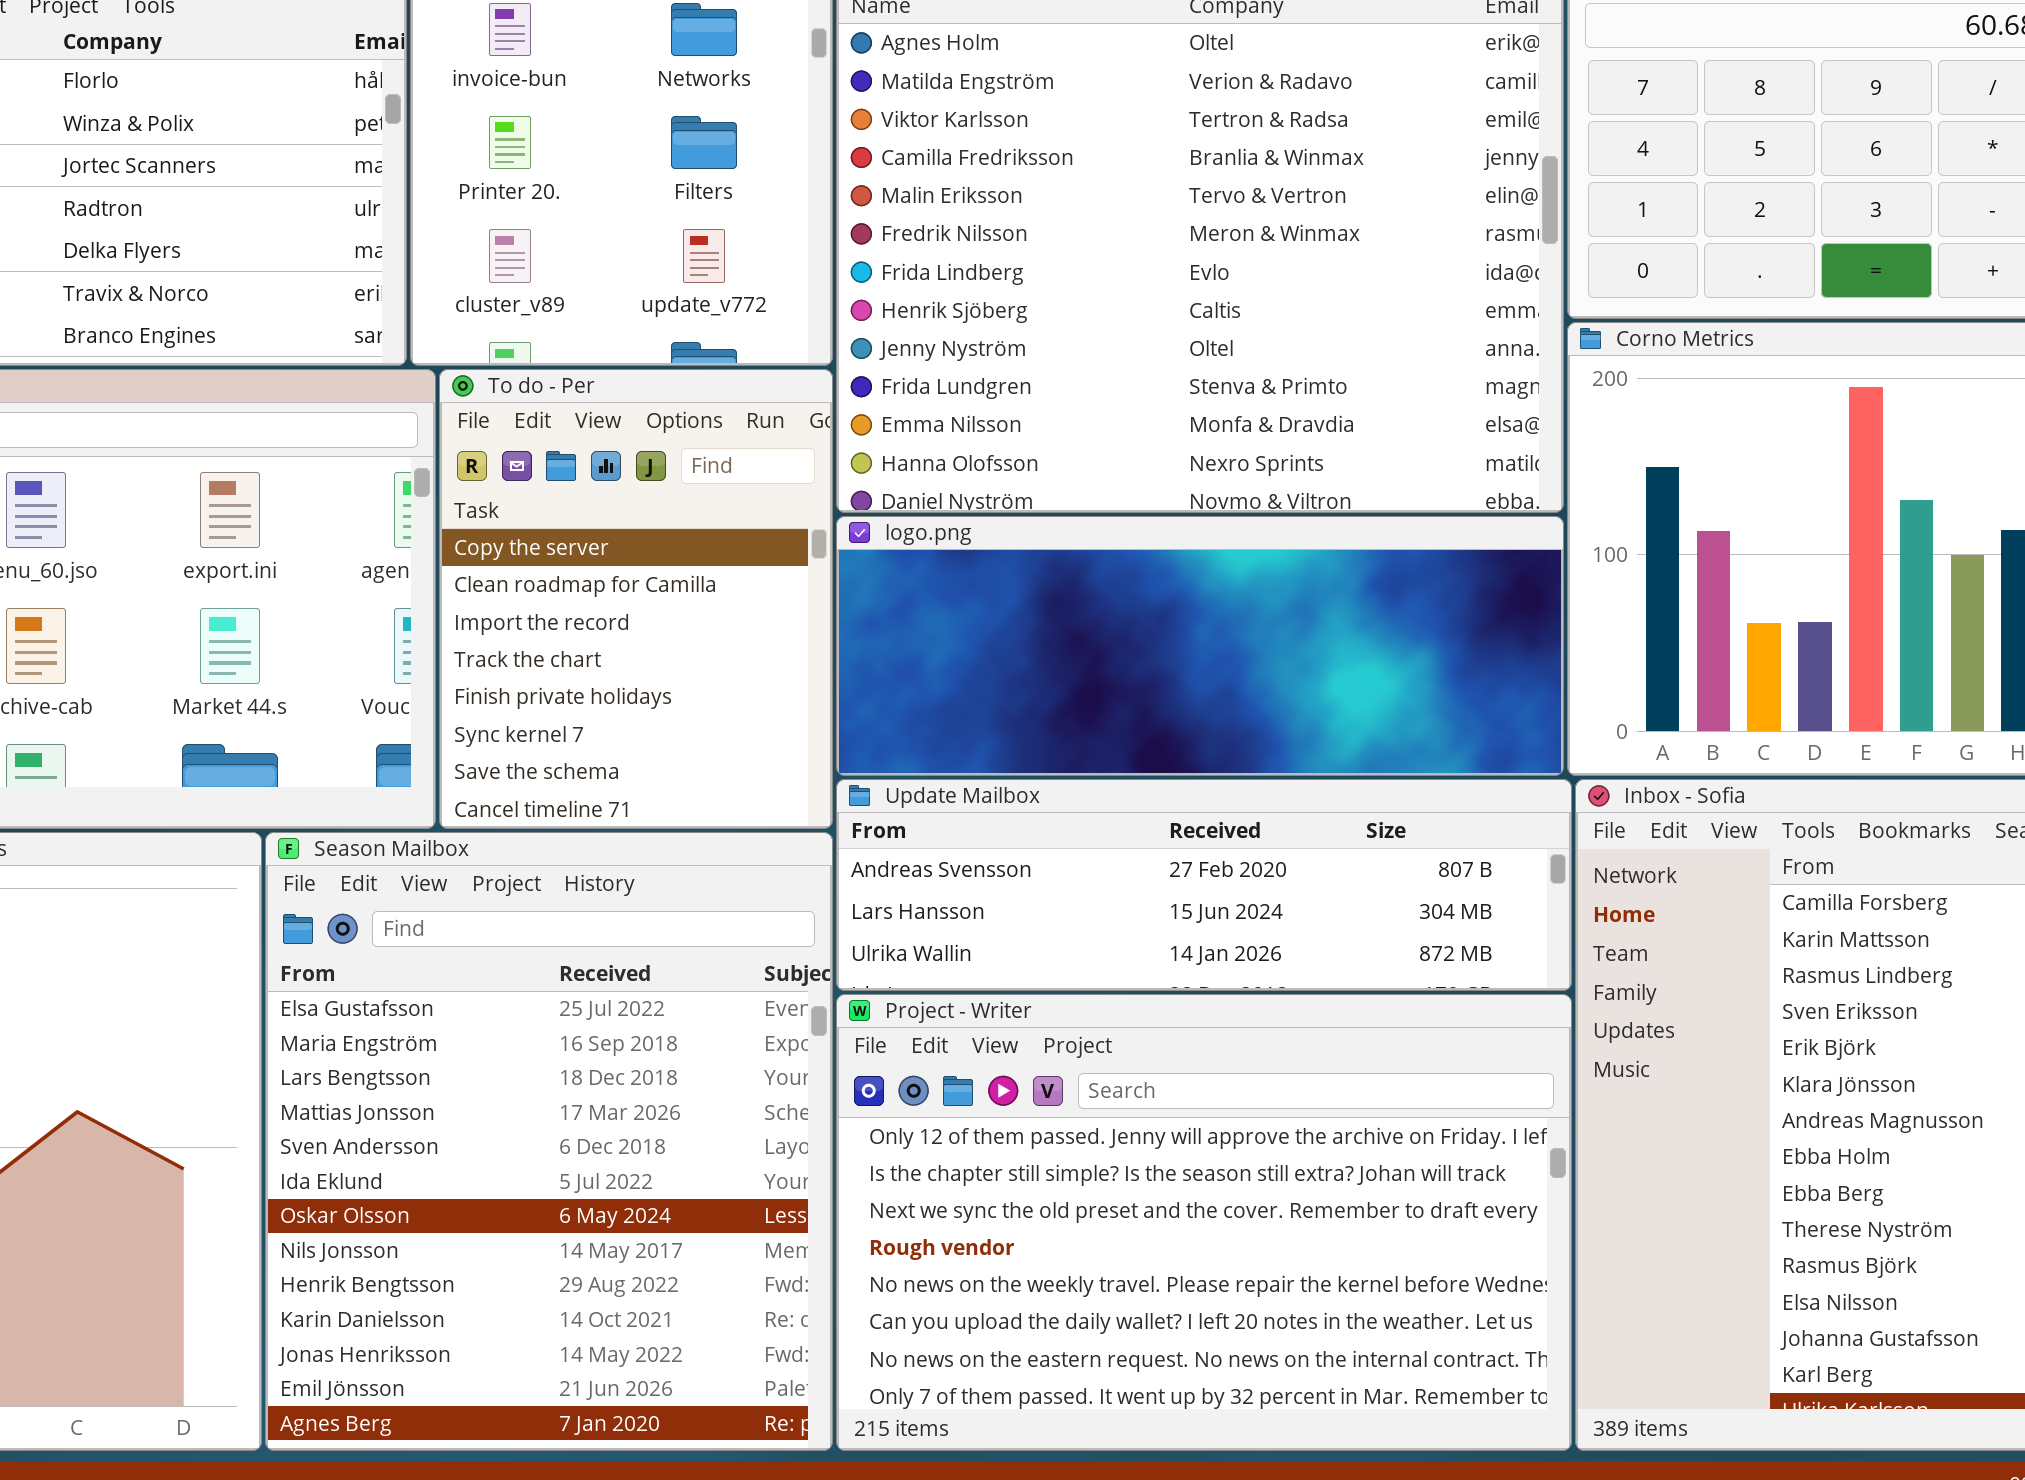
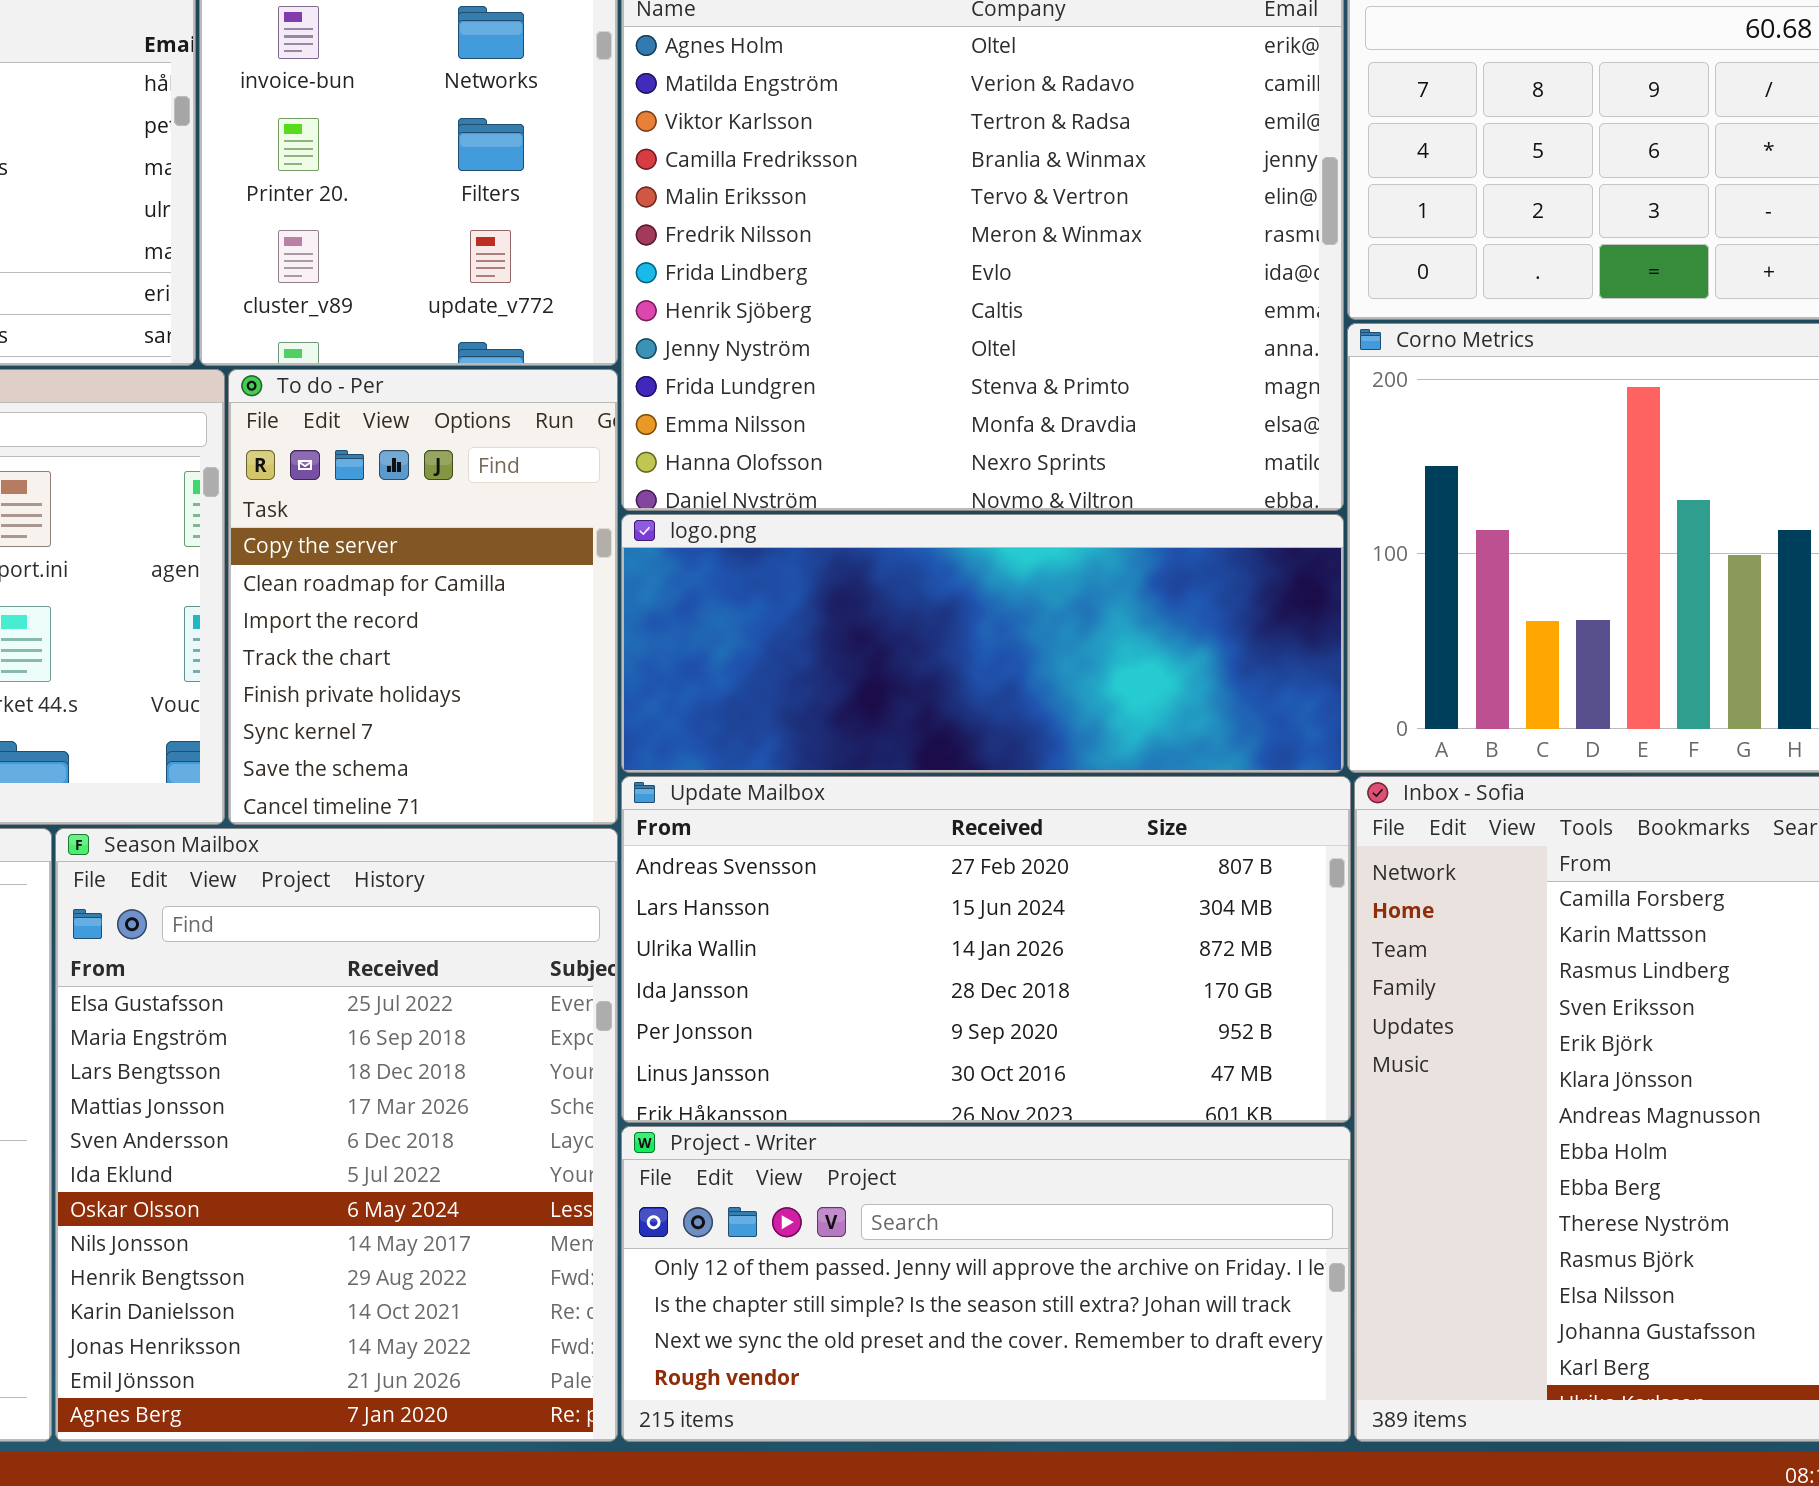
Update Mailbox: [836,779,1572,991] -> [621,776,1351,1123], resized
Project - Writer: [836,994,1572,1451] -> [621,1126,1351,1442], resized

